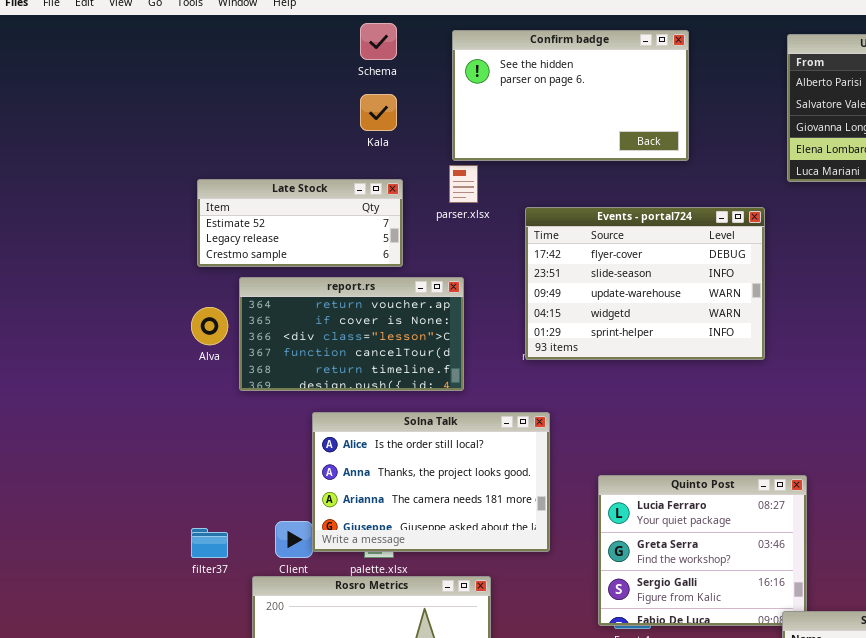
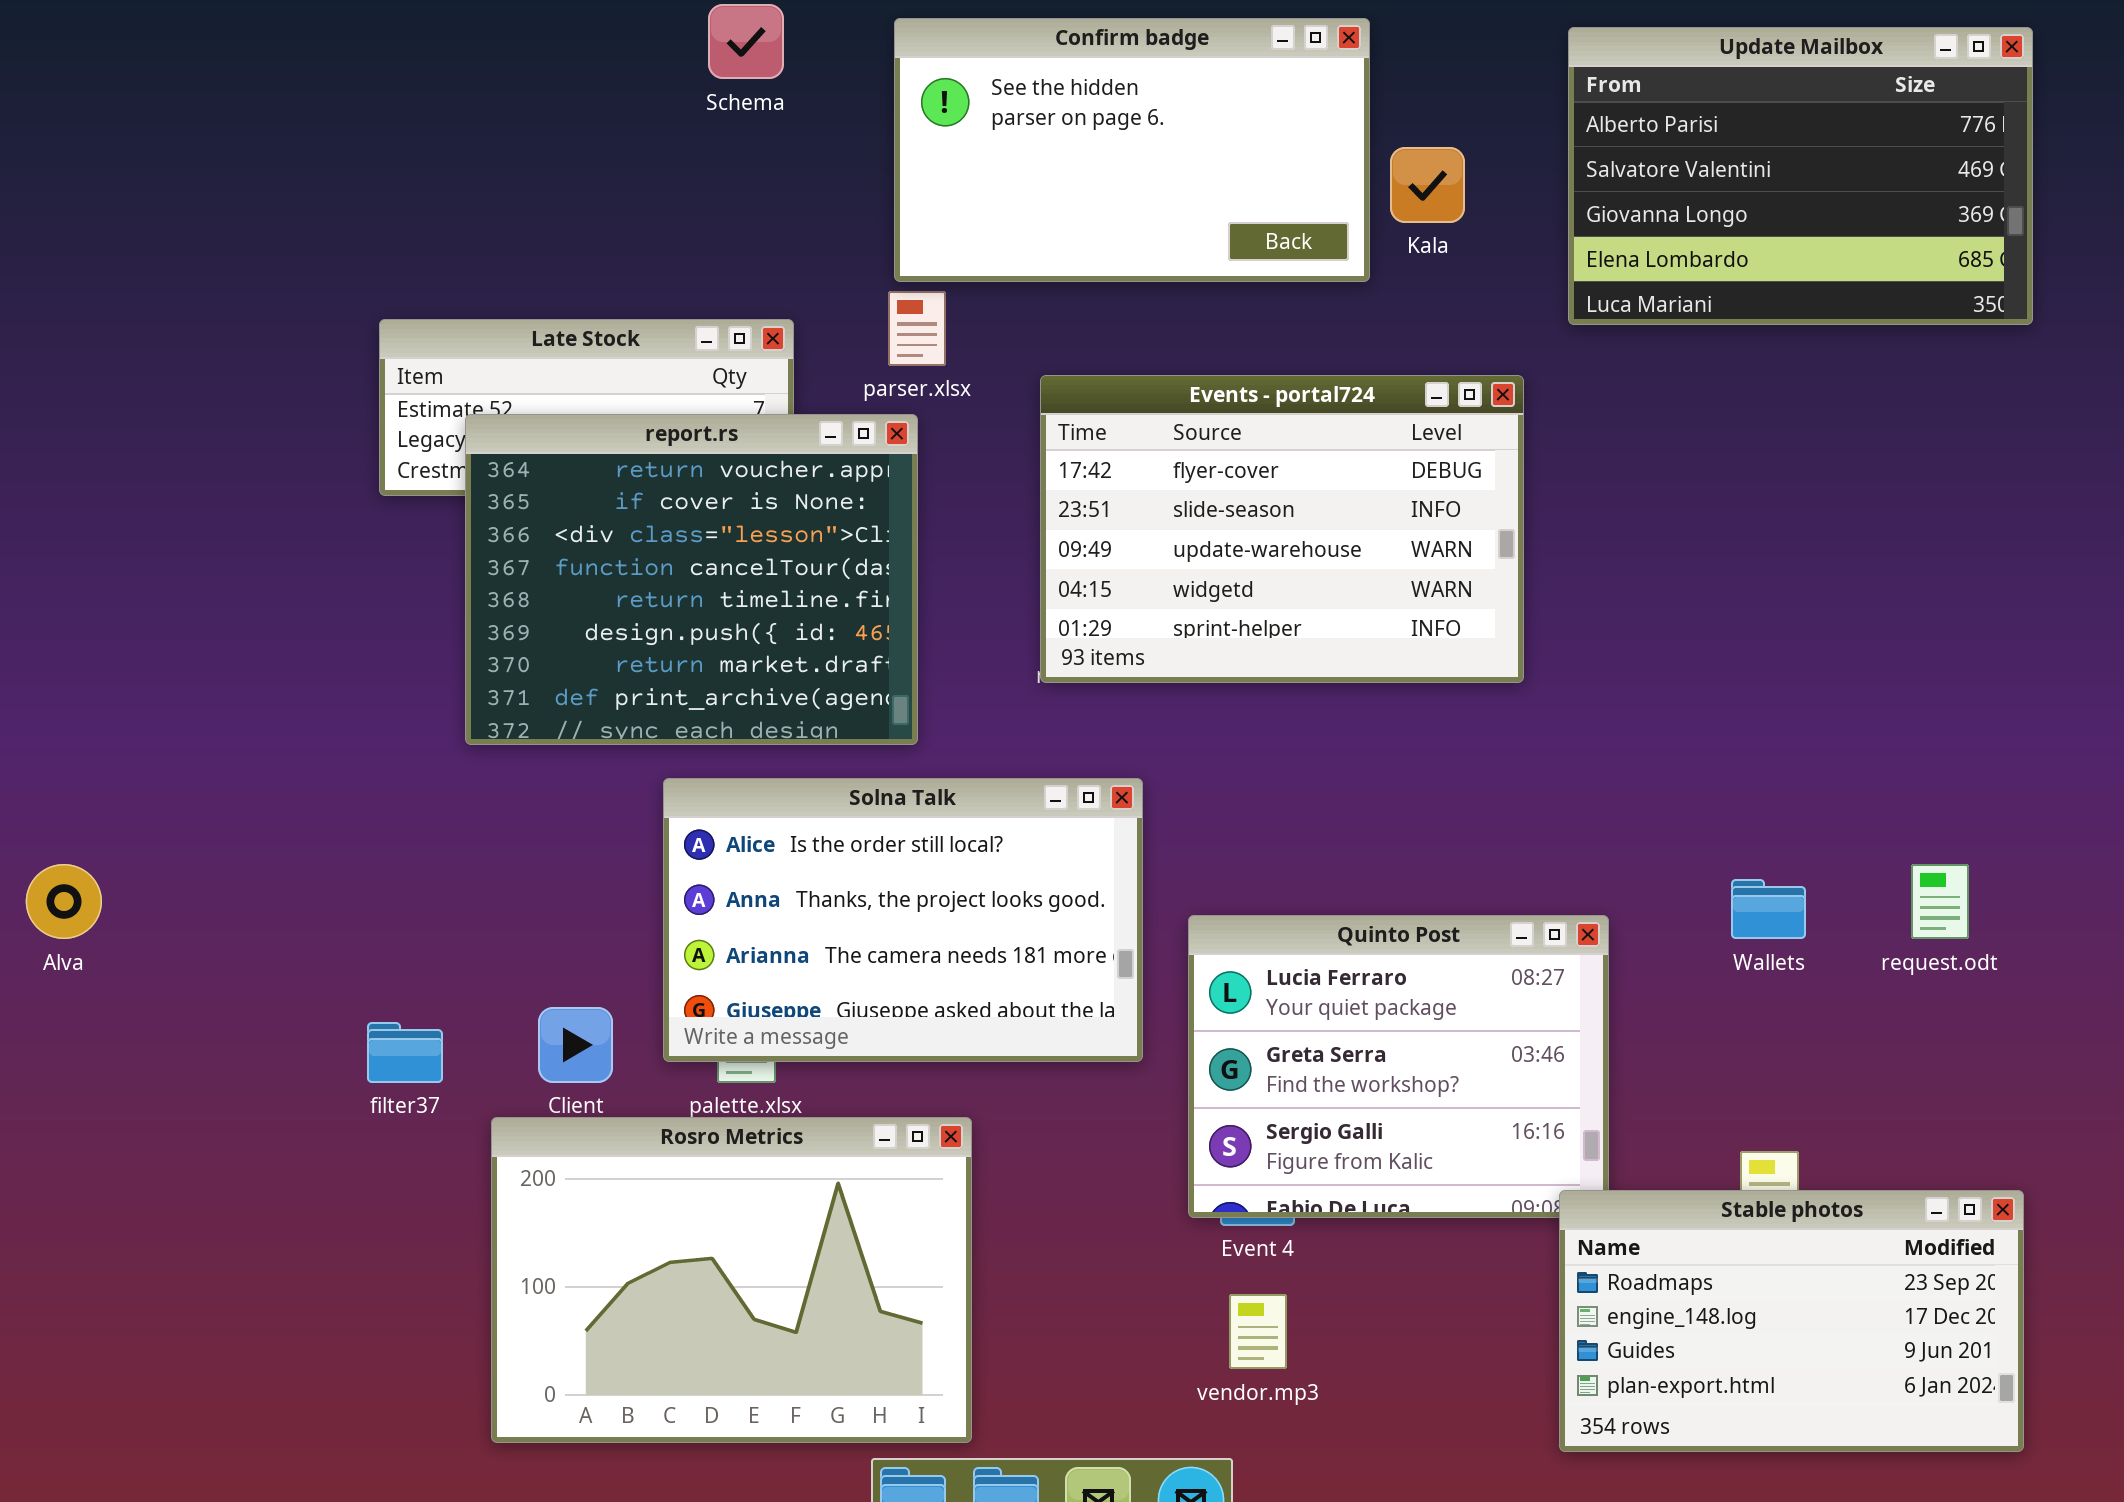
Kala: [360,94,397,131] -> [1390,147,1465,223], moved
report.rs: [239,277,464,391] -> [465,414,918,745], resized
Alva: [191,307,228,345] -> [26,864,102,939], moved
Solna Talk: [312,412,550,552] -> [663,778,1143,1062], moved

